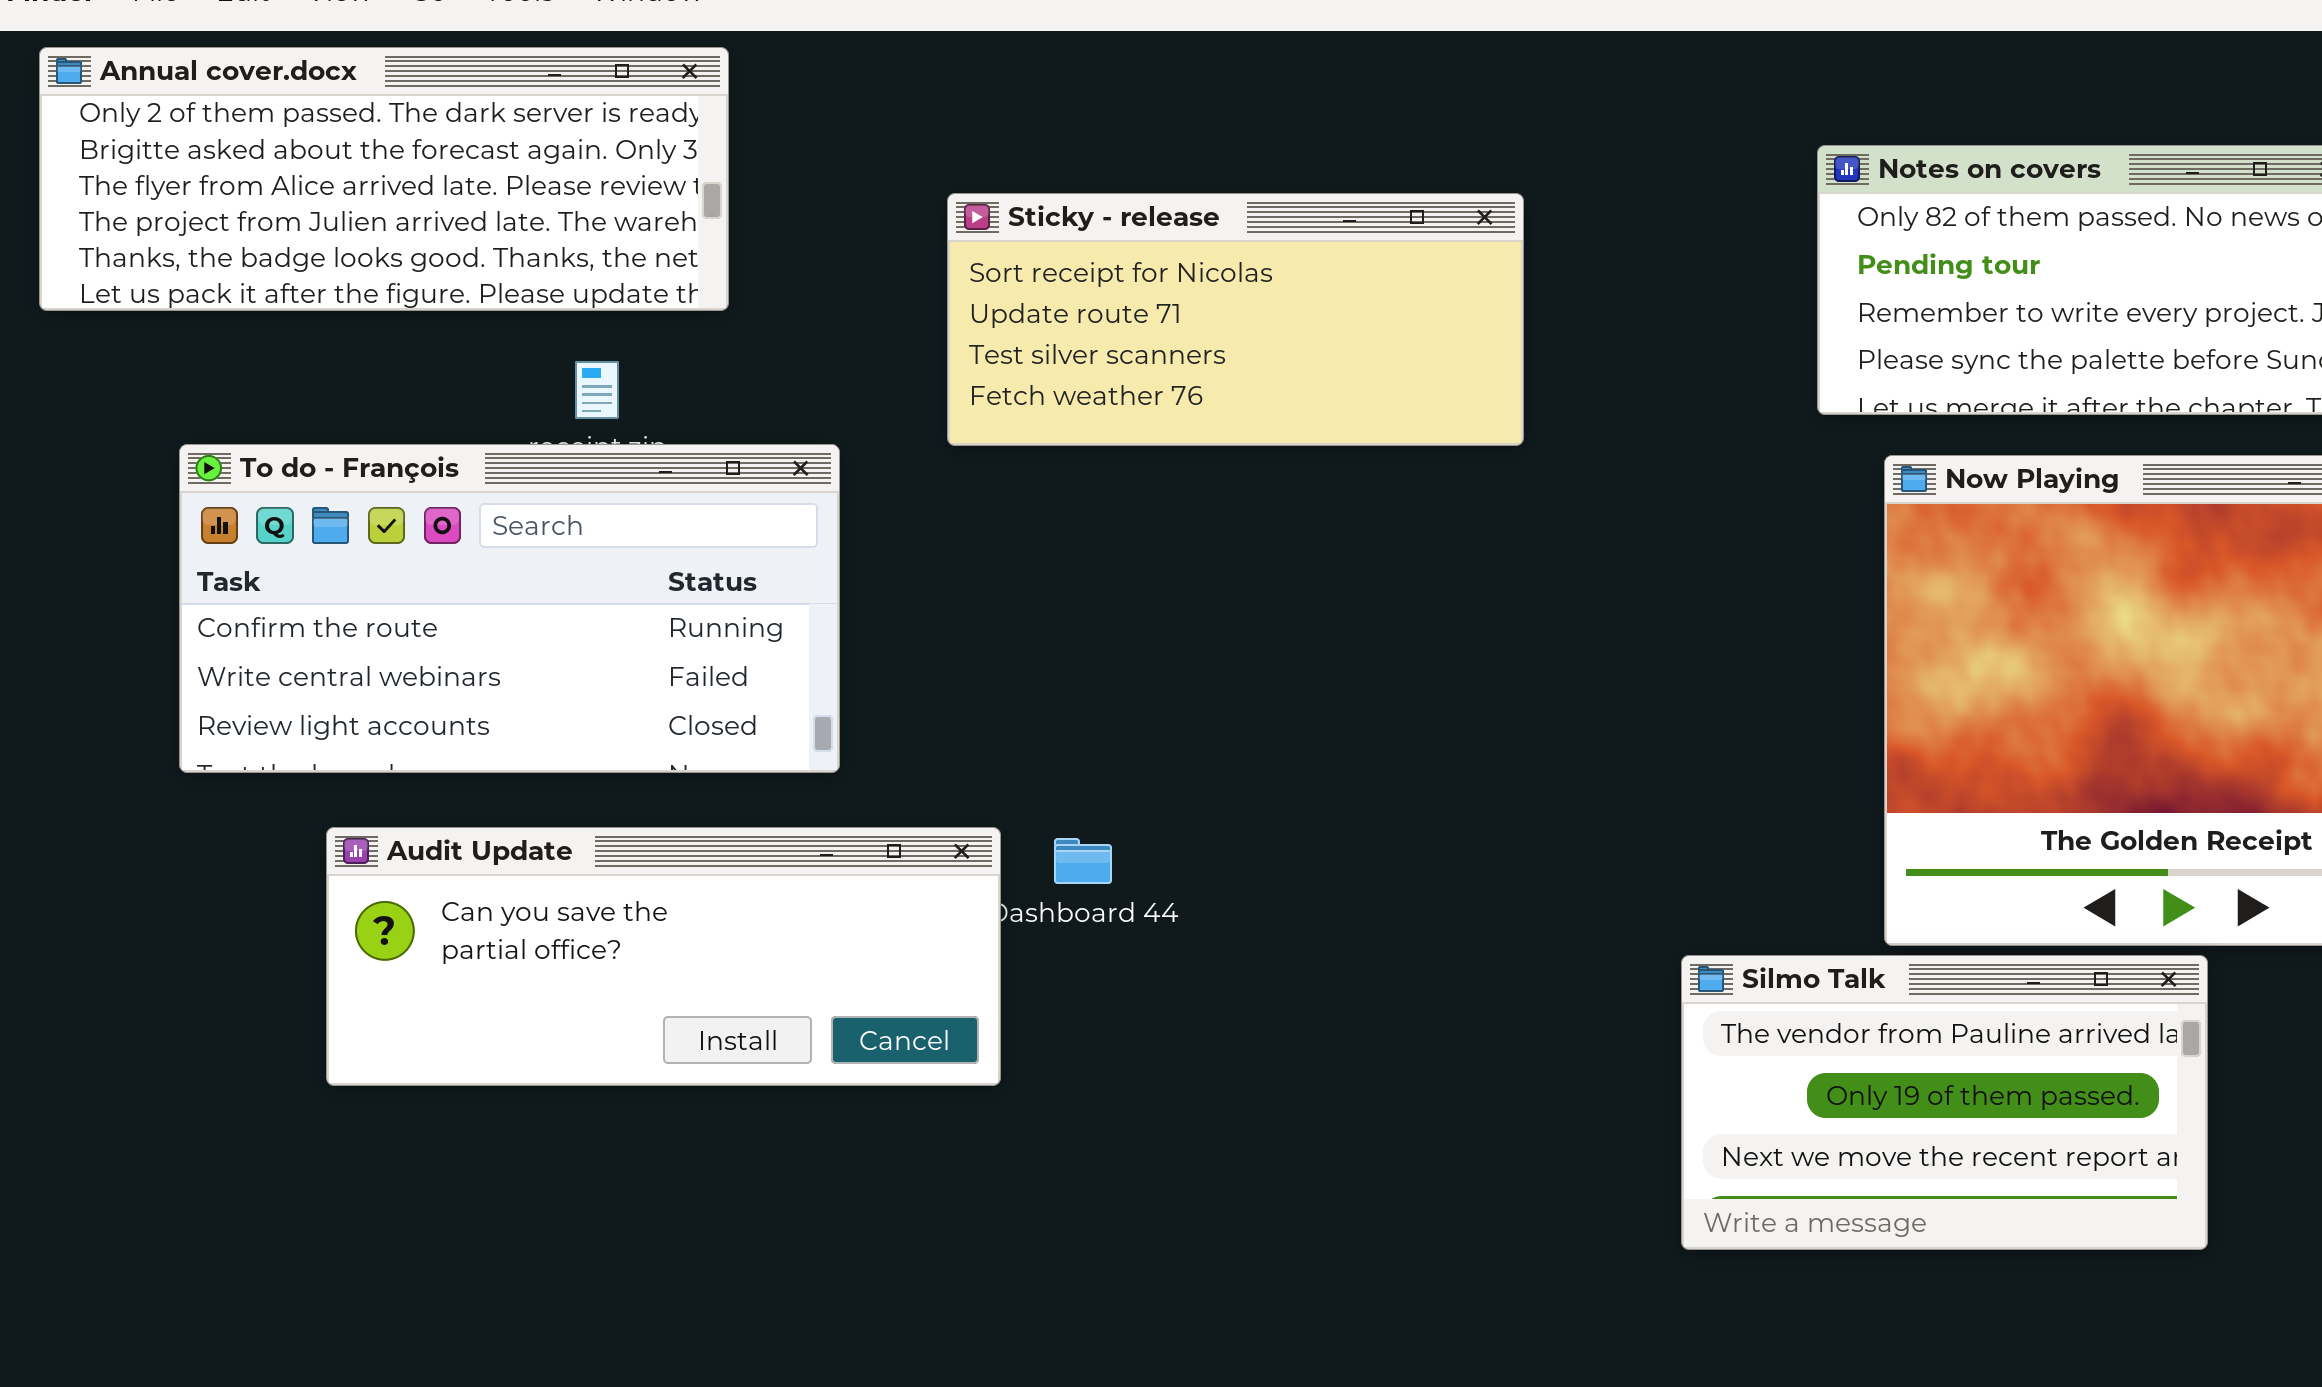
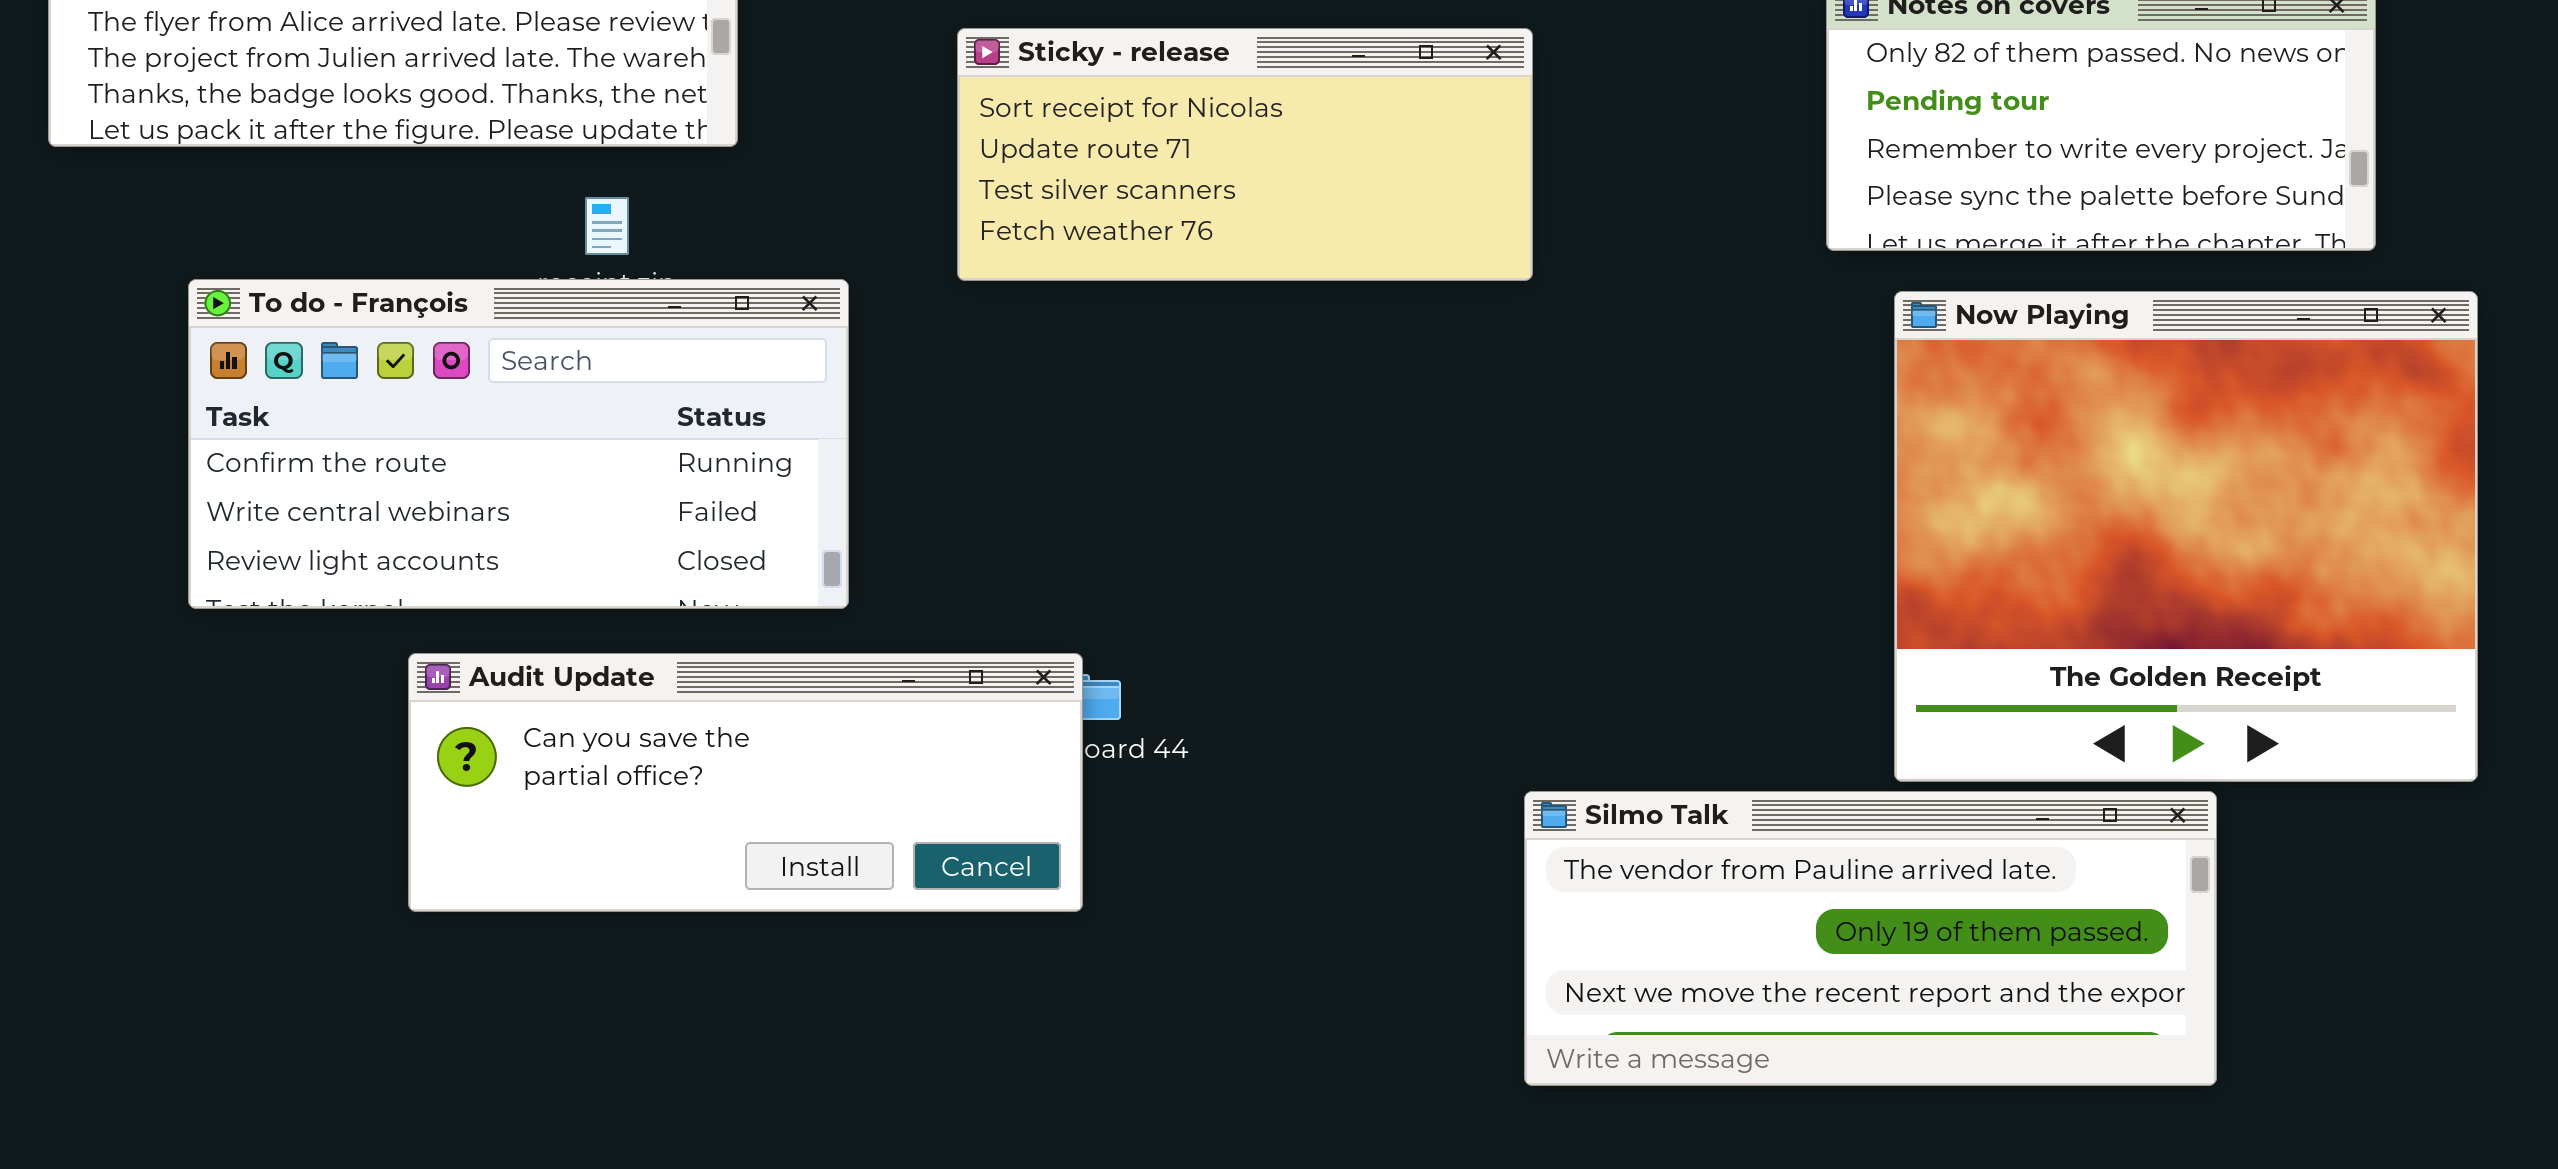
Audit Update: [326,827,1001,1086] -> [408,653,1083,912], moved
Silmo Talk: [1681,955,2208,1250] -> [1524,791,2217,1086], resized

